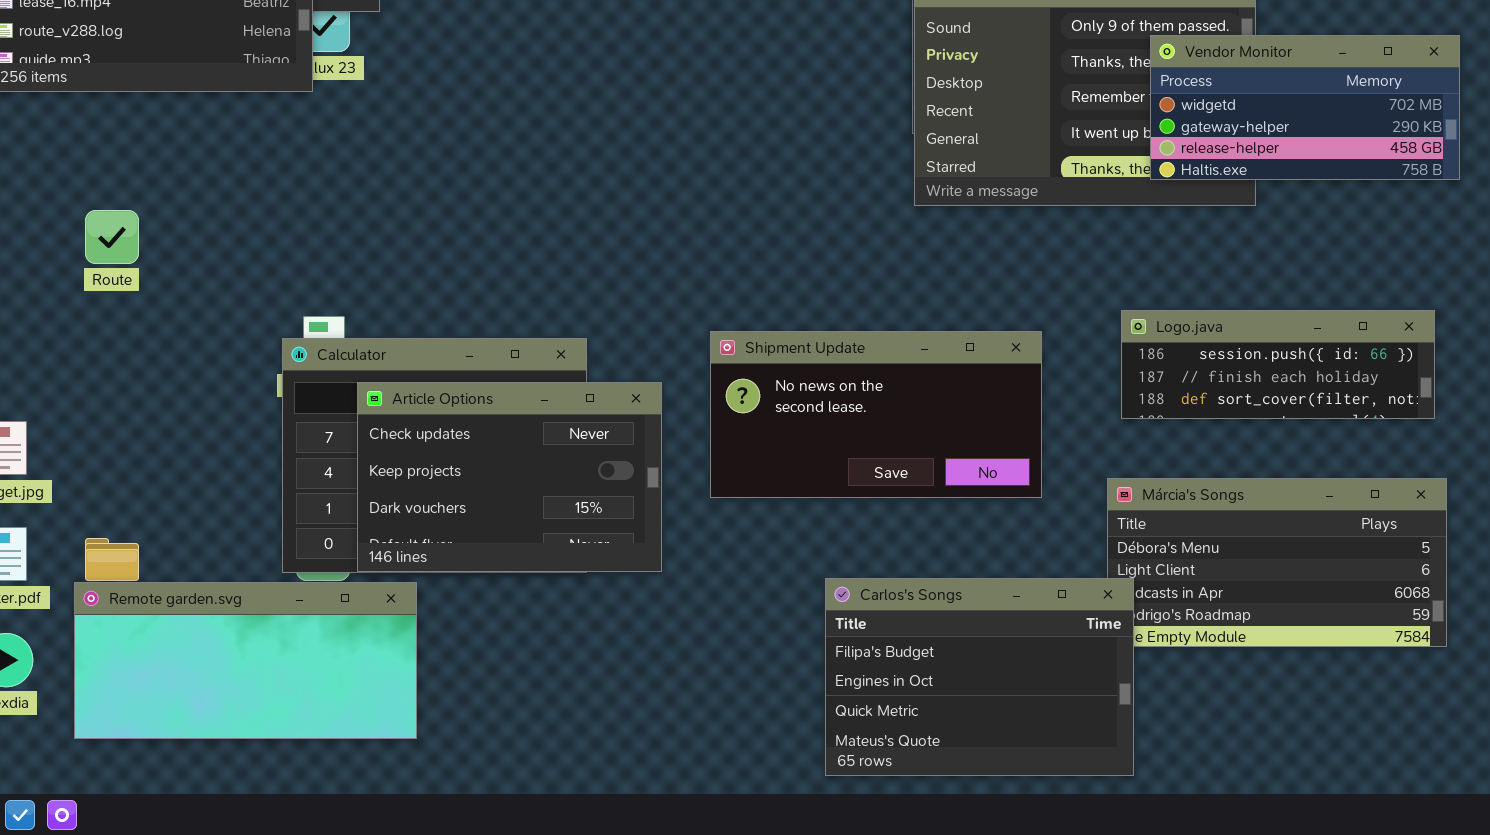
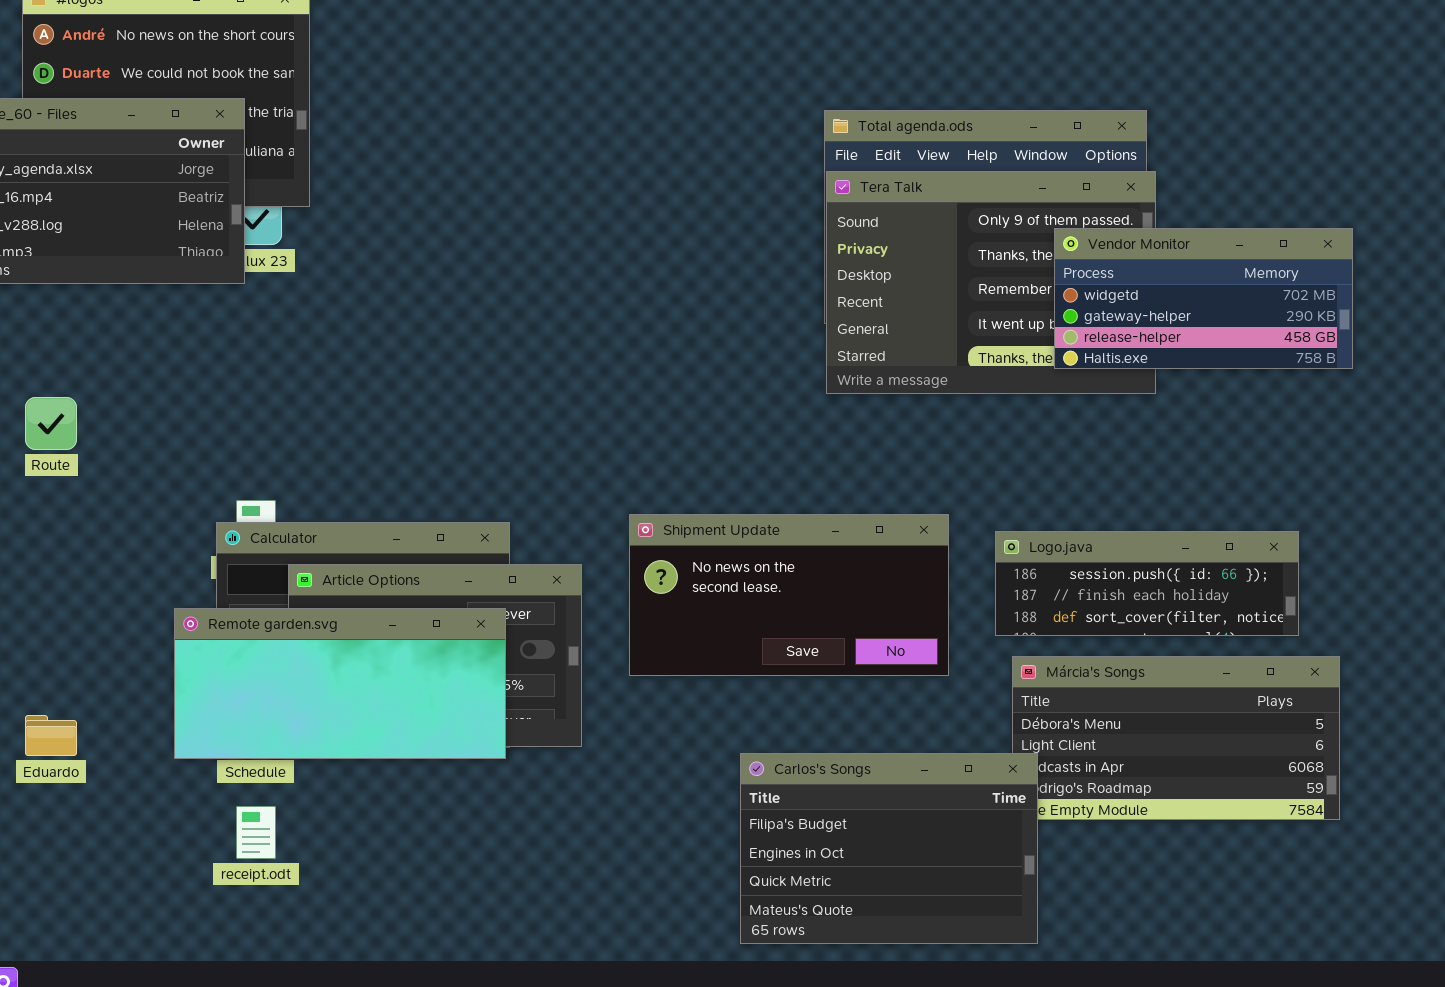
Logo.java: [1121,310,1435,419] -> [995,531,1299,636], moved
Remote garden.svg: [74,582,417,739] -> [174,608,506,759], moved

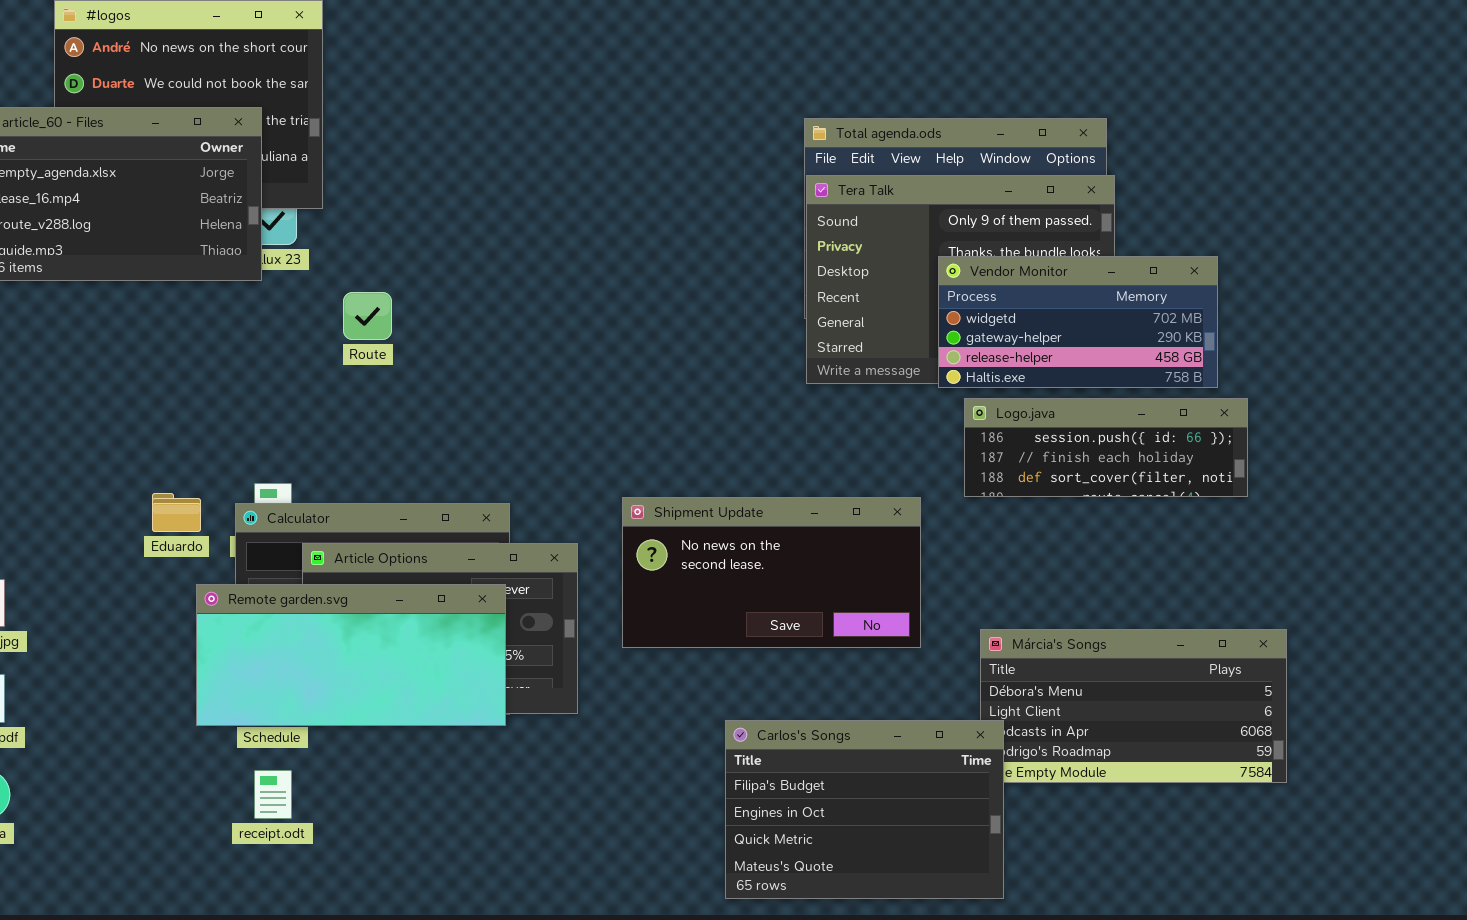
Vendor Monitor: [1054,228,1353,369] -> [938,256,1218,388], moved
Route: [25,397,77,450] -> [343,292,392,340], moved
Logo.java: [995,531,1299,636] -> [964,398,1248,497], moved
Eduardo: [25,715,77,756] -> [152,493,201,532], moved

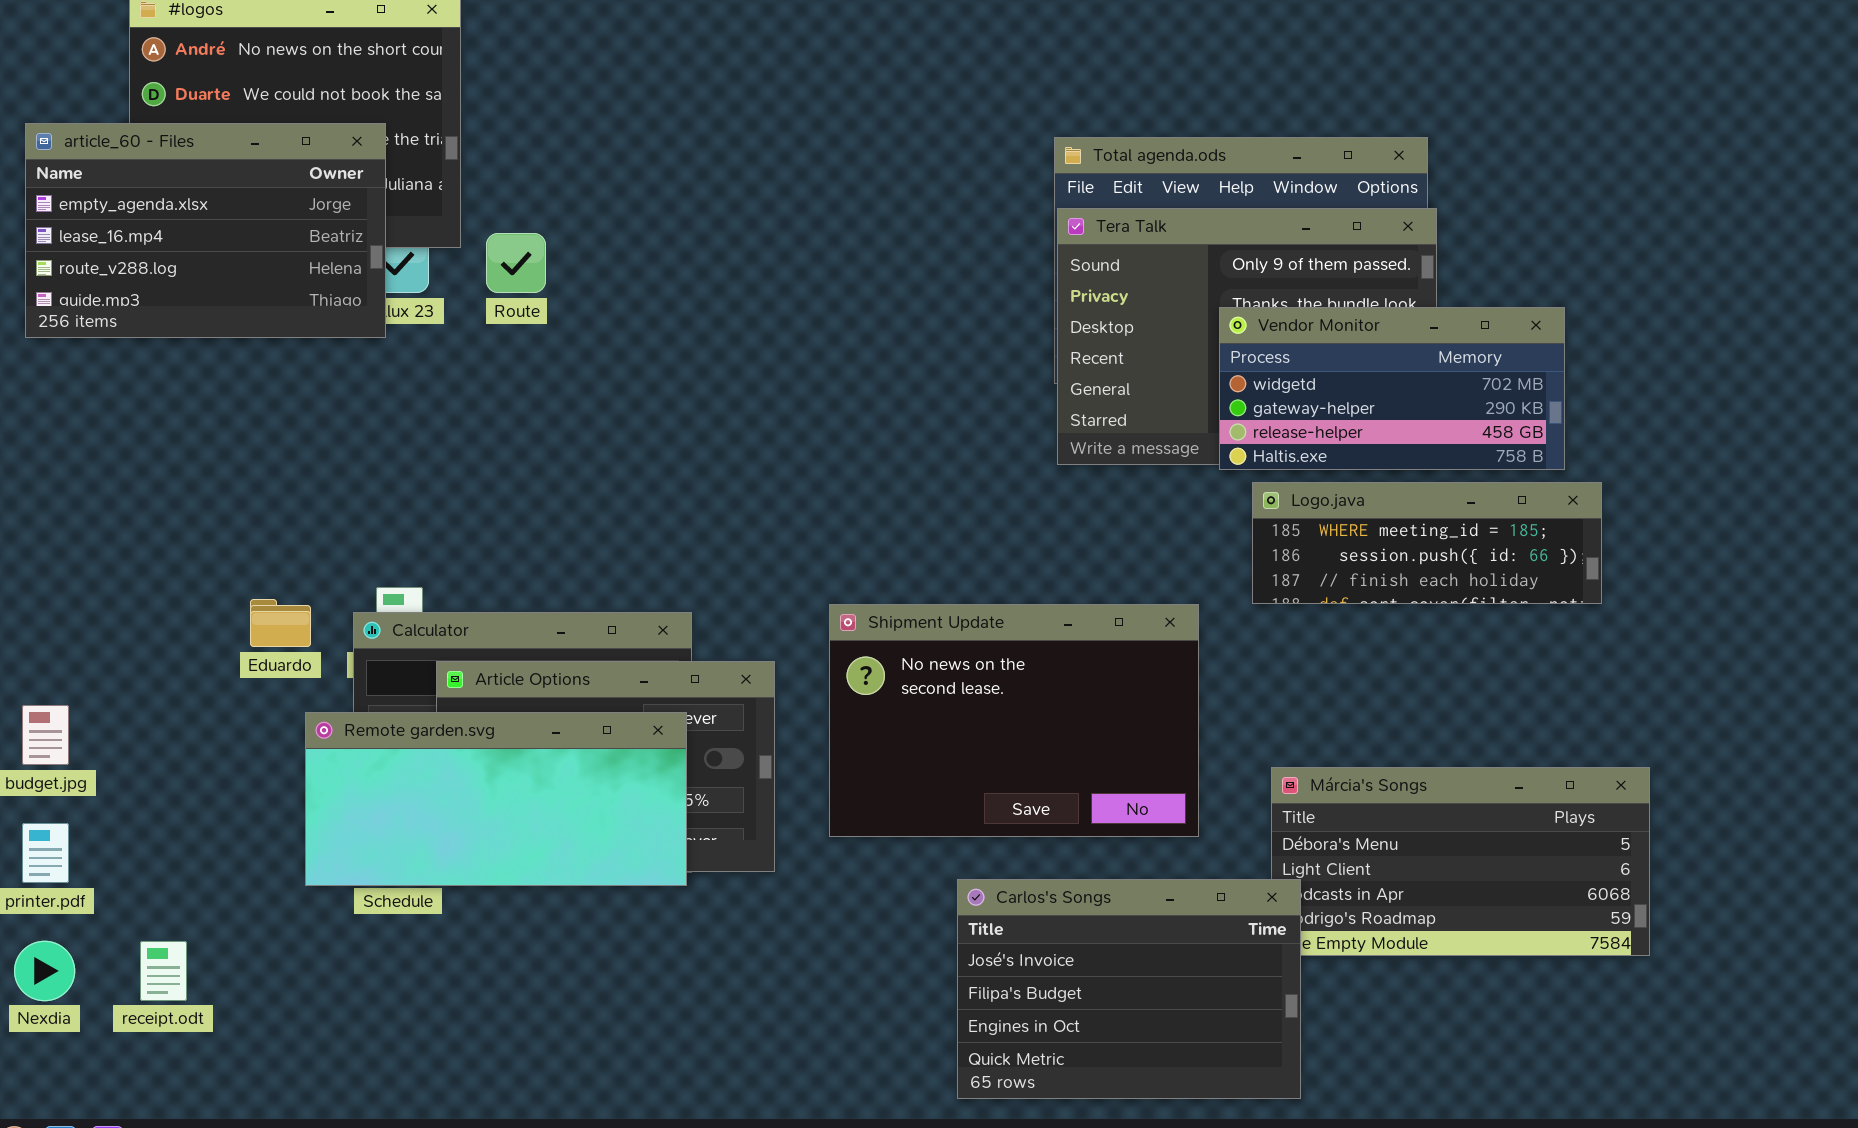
Route: [343,292,392,340] -> [486,233,546,293], moved
Logo.java: [964,398,1248,497] -> [1252,482,1602,604], scrolled up 1 row
Shipment Update: [622,497,921,648] -> [829,604,1199,837], resized
Carlos's Songs: [725,720,1004,899] -> [957,879,1301,1099], scrolled up 1 row
receipt.odt: [254,770,292,819] -> [140,941,187,1001], moved

